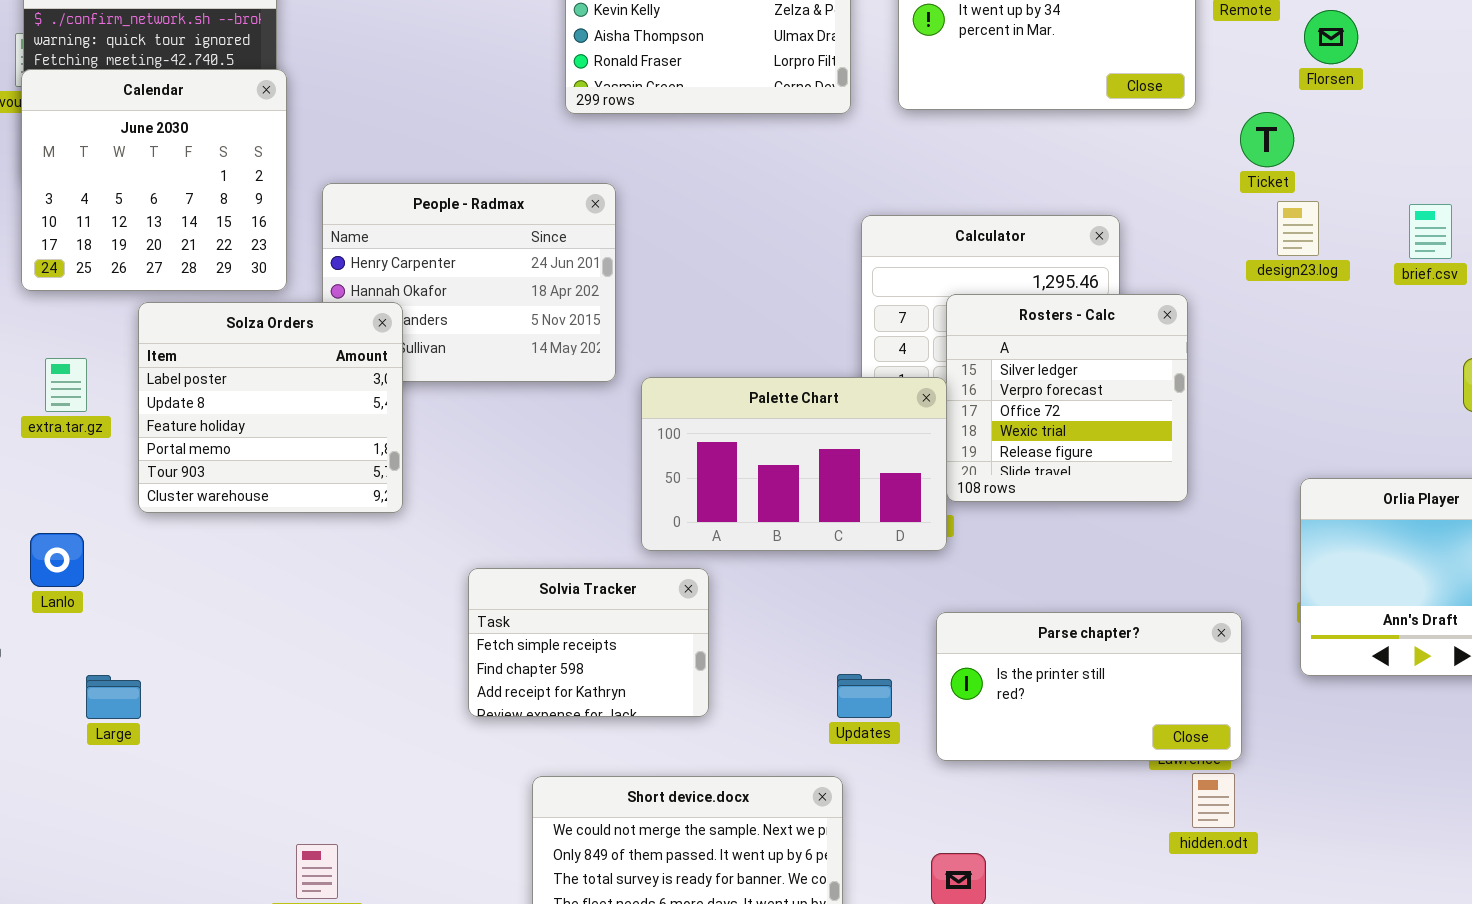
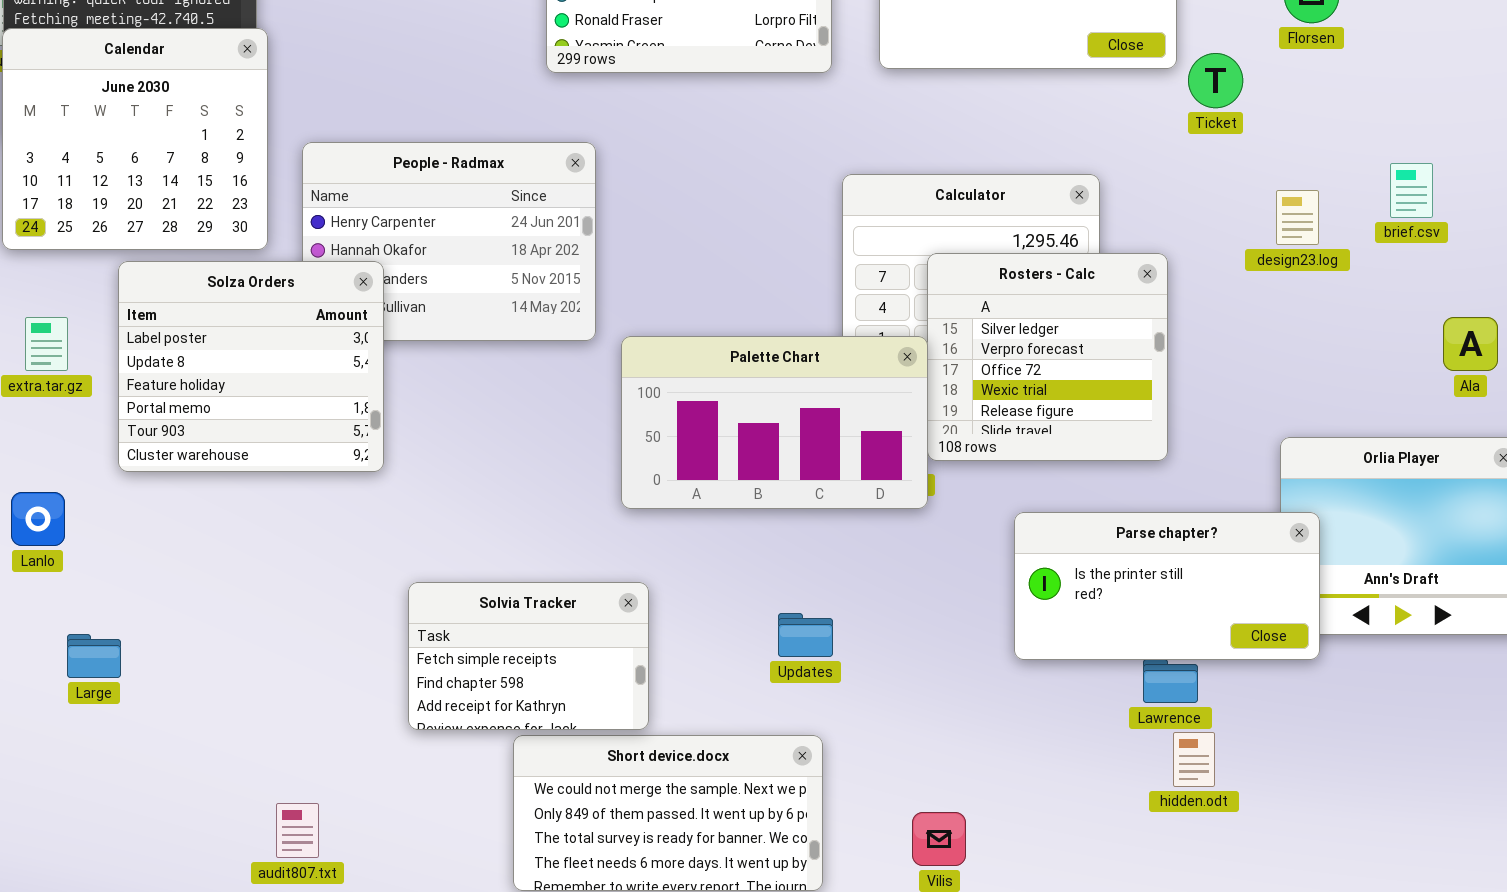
Ticket: [1240,112,1294,167] -> [1188,53,1243,108], moved
design23.log: [1277,201,1319,256] -> [1276,190,1319,245], moved
Solvia Tracker: [468,568,709,717] -> [408,582,649,730], moved
Parse chapter?: [936,612,1242,761] -> [1014,512,1320,660], moved
Updates: [837,674,892,718] -> [778,613,833,657], moved

